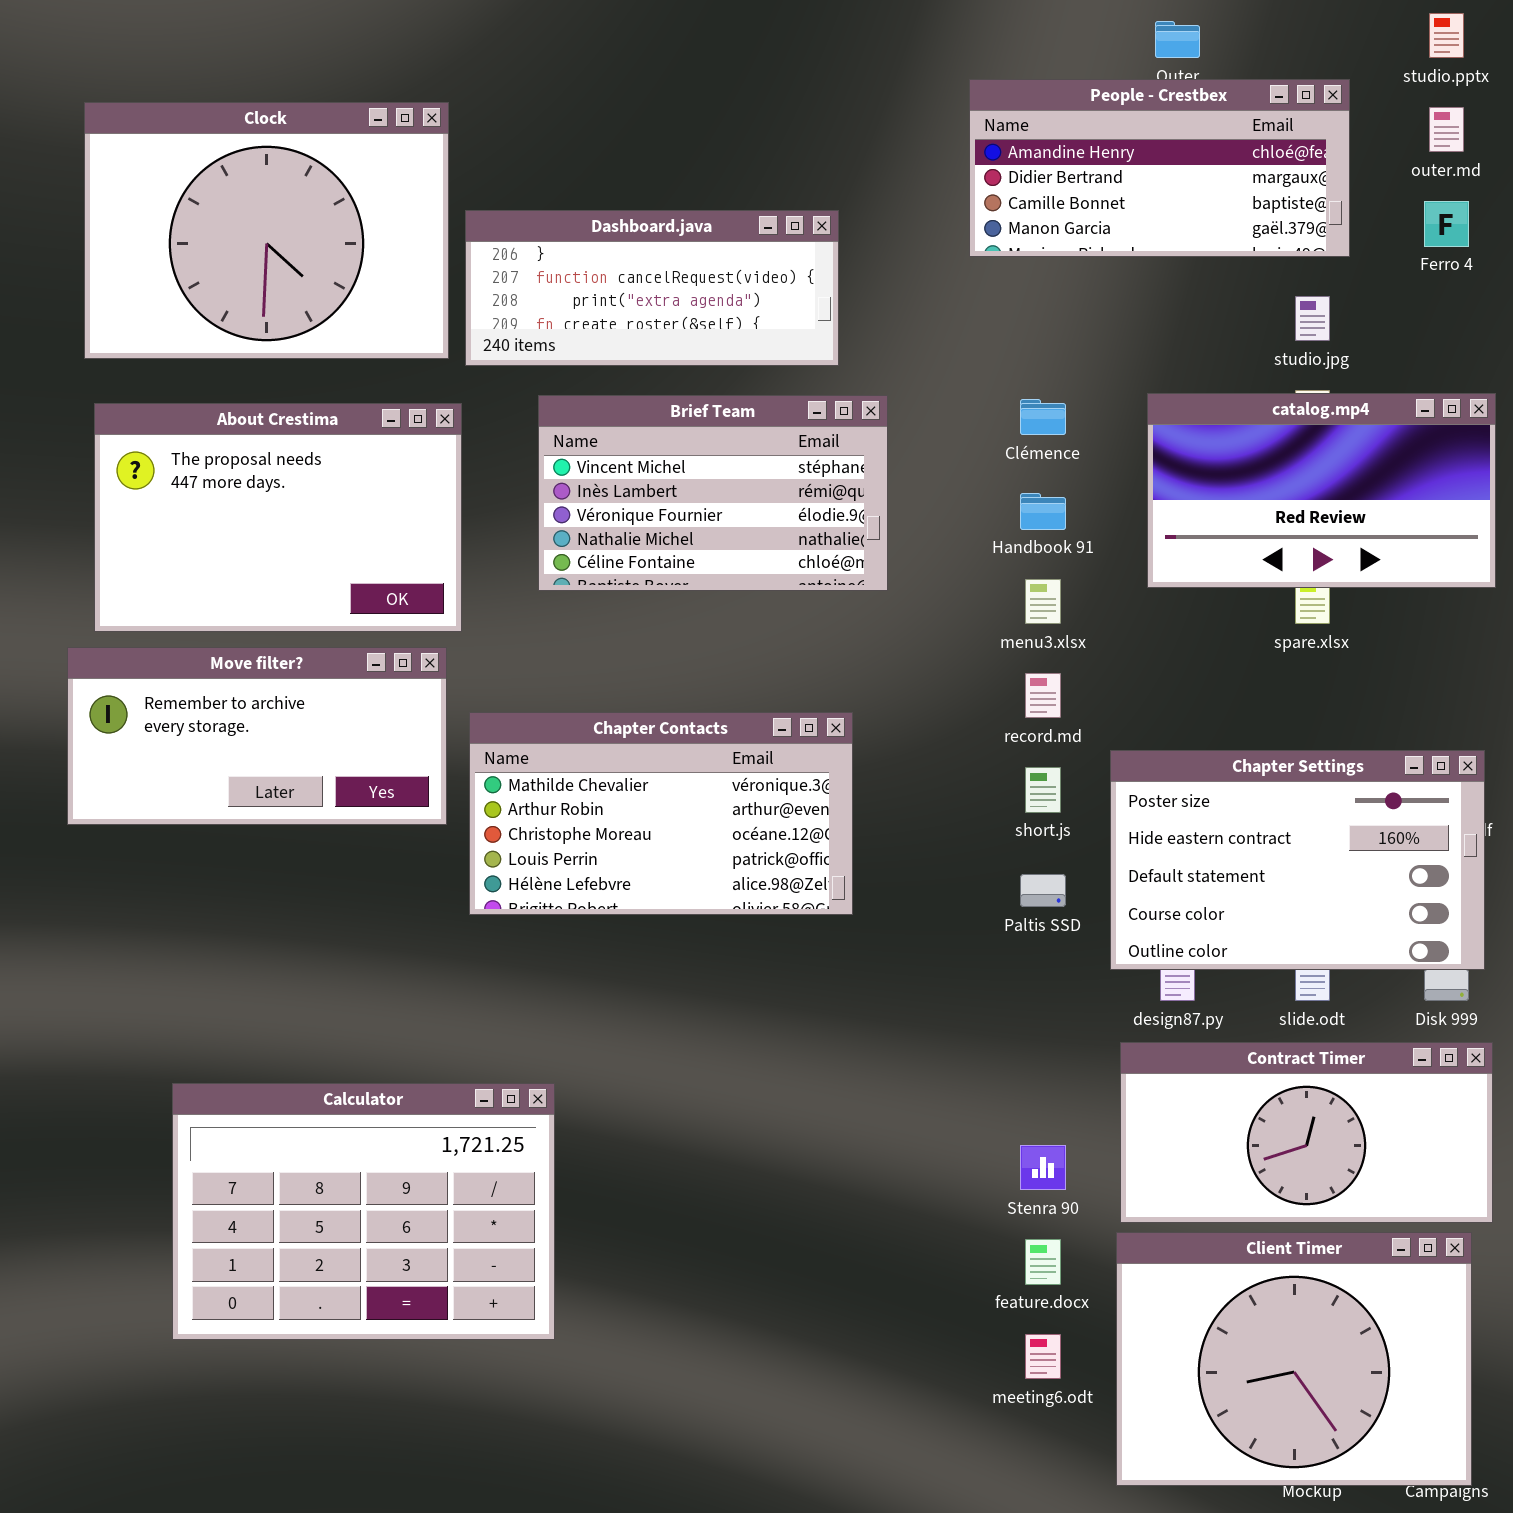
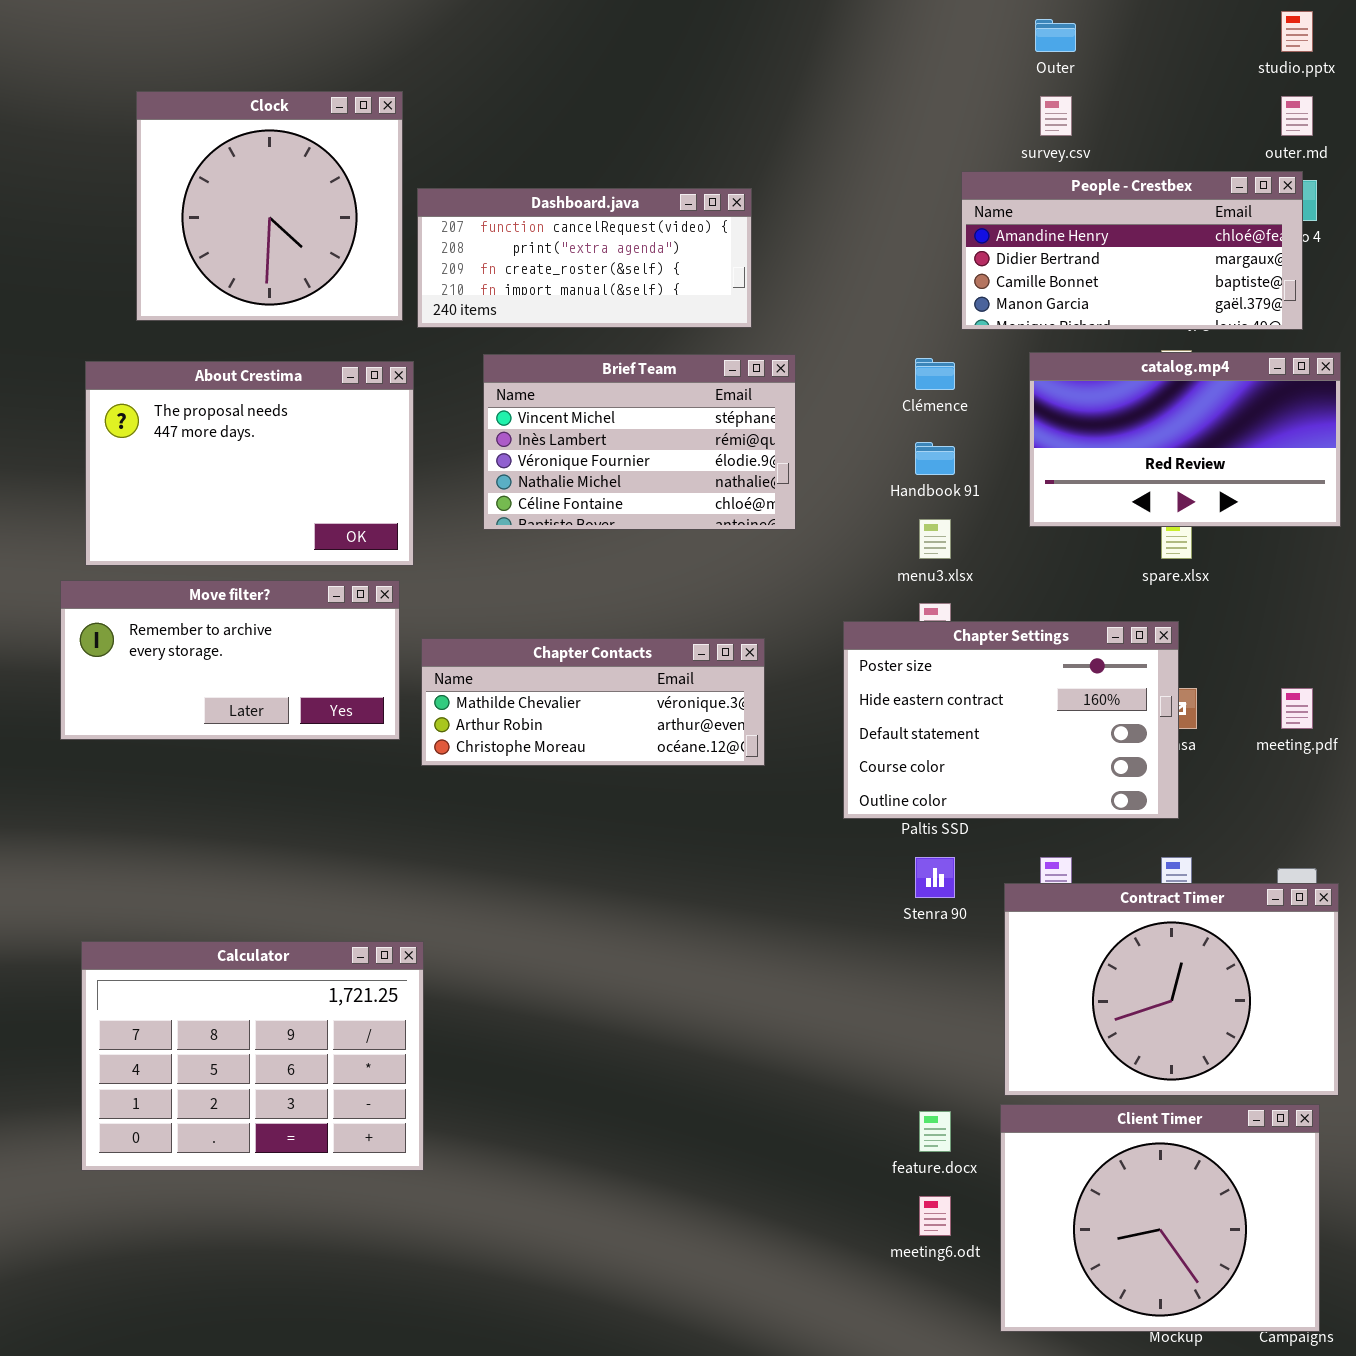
People - Crestbex: [969,79,1350,257] -> [961,171,1303,330], moved
Clock: [84,102,449,359] -> [136,91,403,321], resized
Dashboard.java: [465,210,839,366] -> [417,188,752,328], scrolled down 1 row
Chapter Contacts: [469,712,853,915] -> [421,638,765,766], resized
Chapter Settings: [1110,750,1485,970] -> [843,621,1179,819], moved
Contract Timer: [1120,1042,1493,1223] -> [1004,883,1339,1096], resized
Calculator: [172,1083,555,1340] -> [81,941,424,1171], moved
Stenra 90: [1020,1145,1066,1190] -> [915,857,955,898], moved

